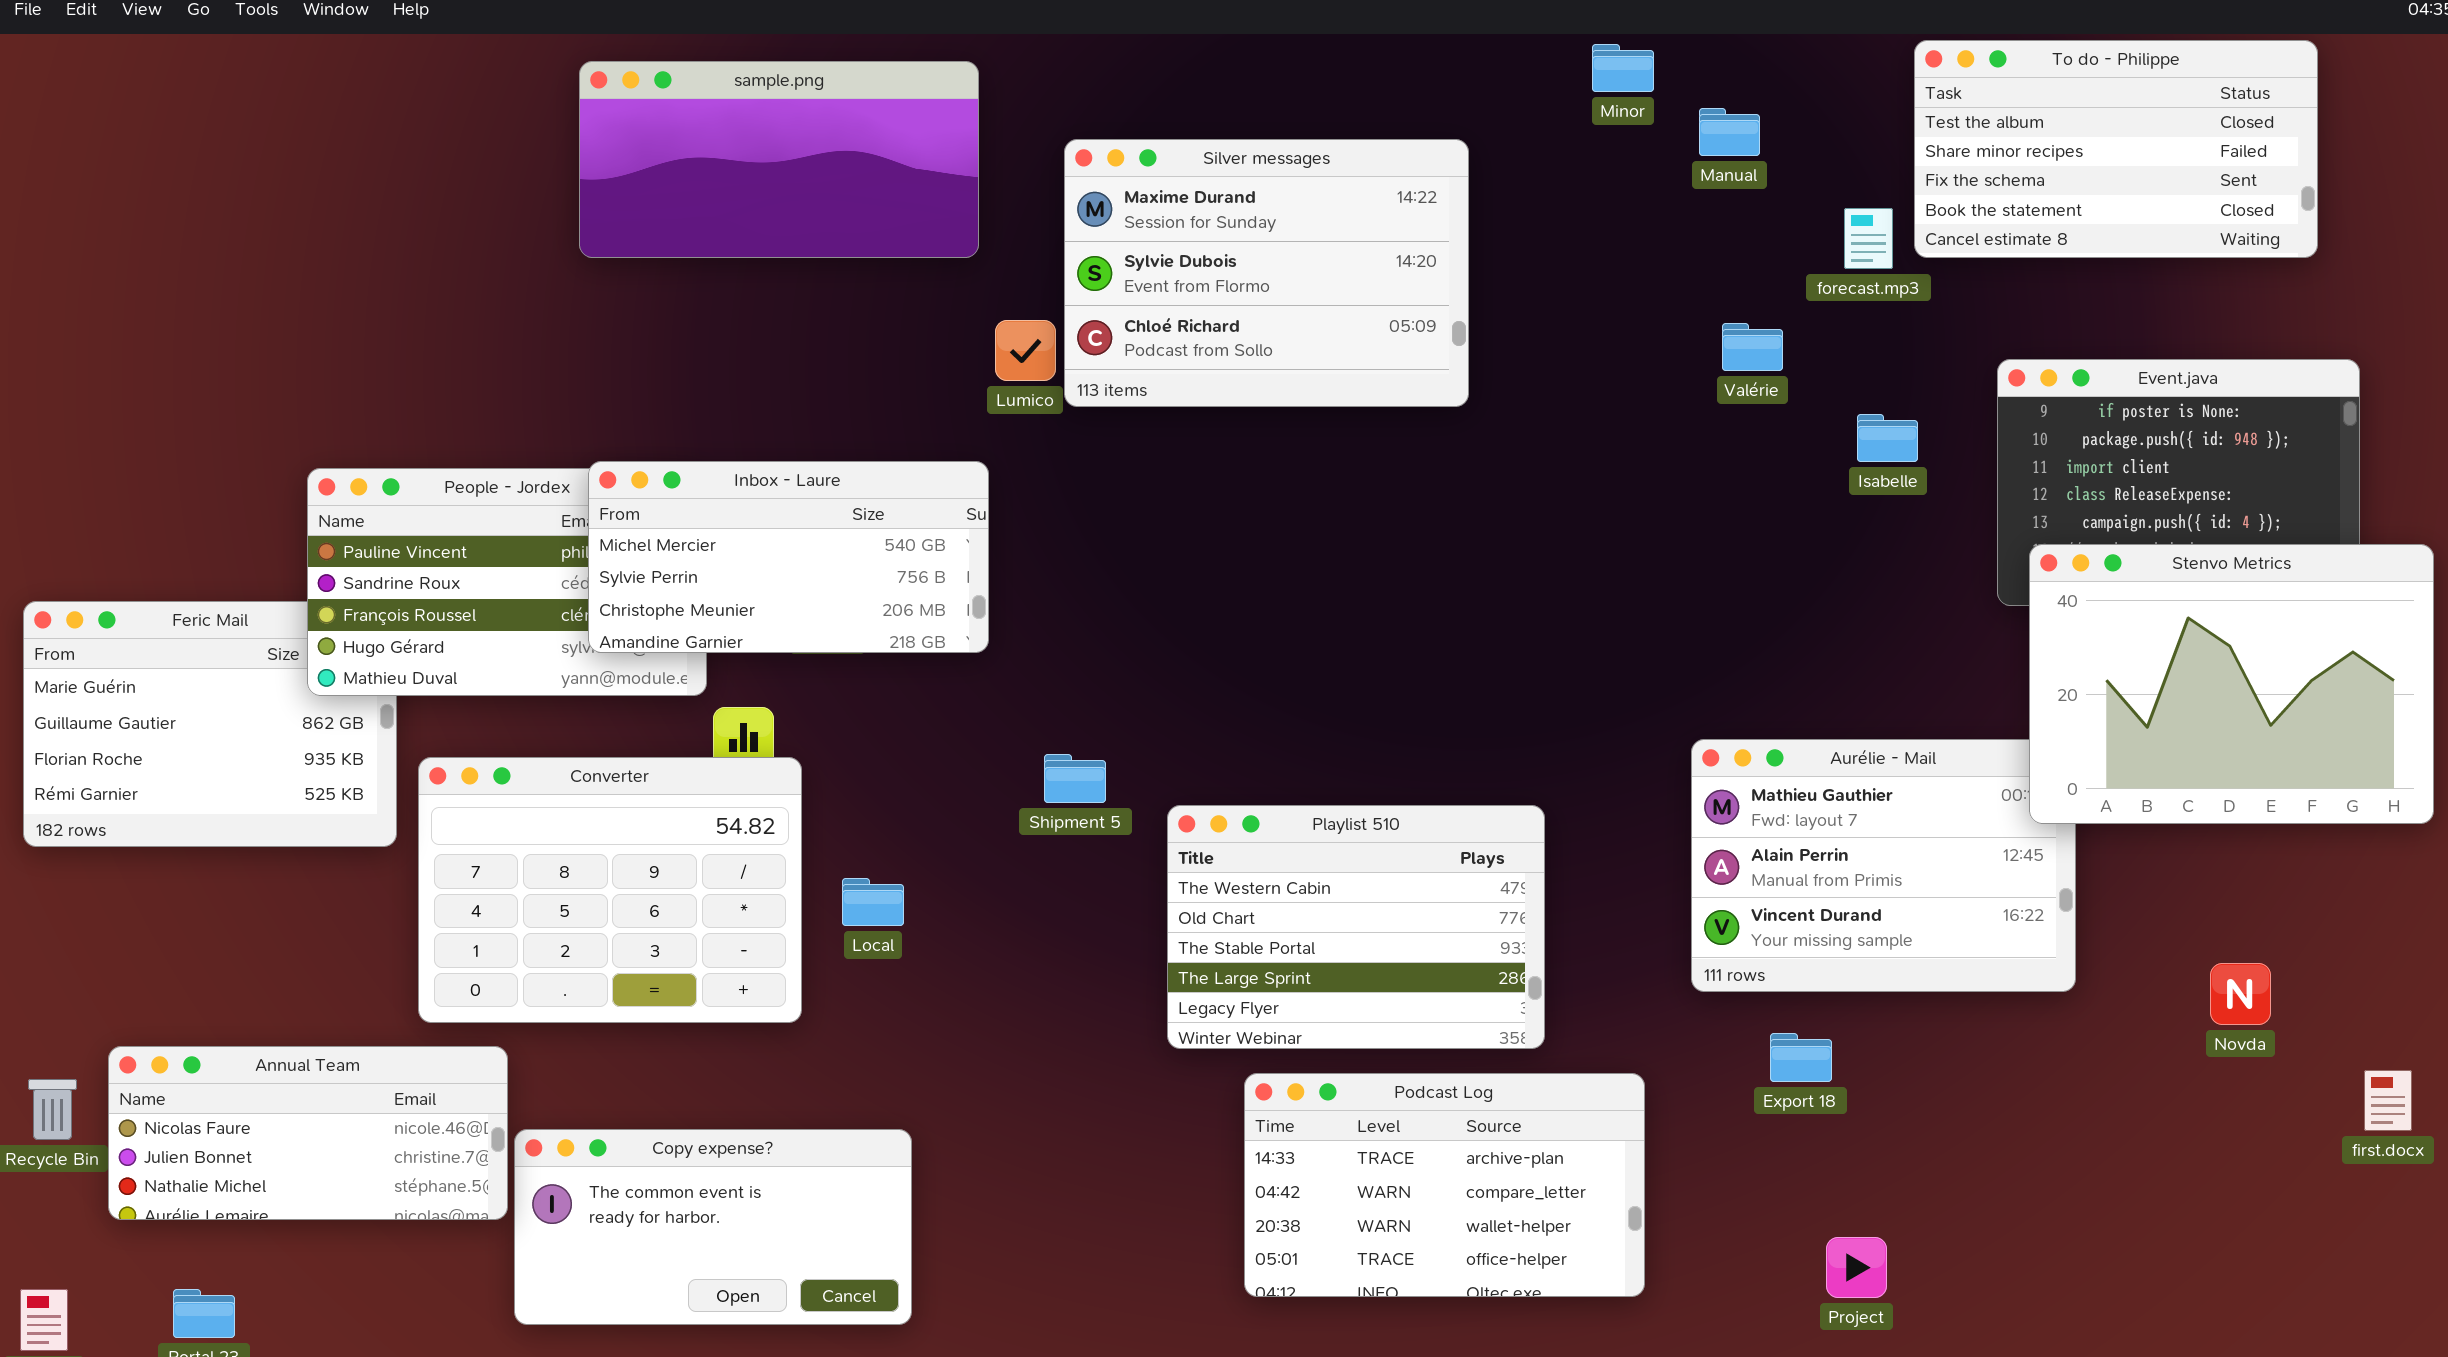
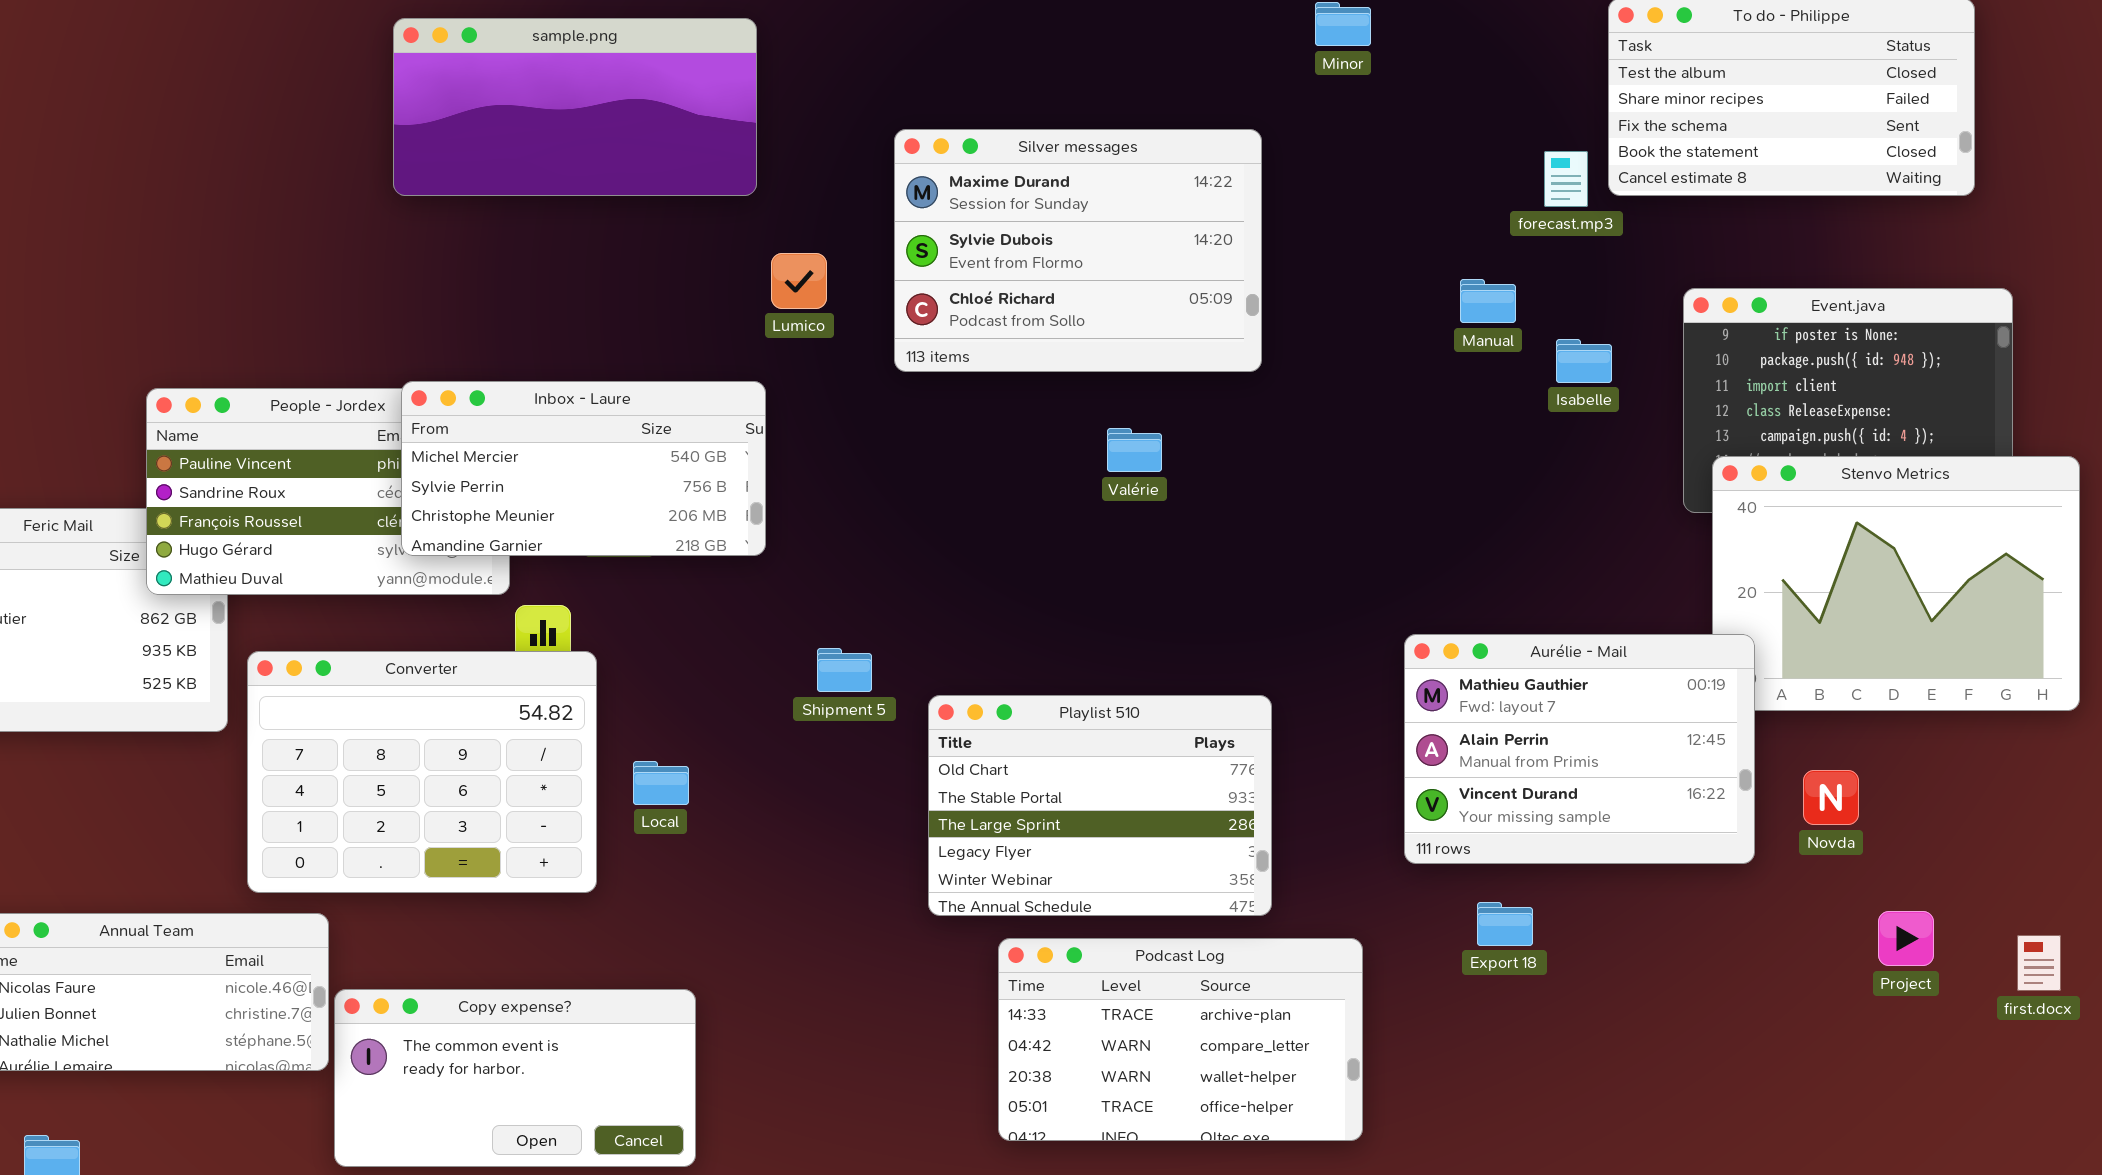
Manual: [1699,108,1760,156] -> [1460,279,1516,323], moved
Silver messages: [1064,139,1469,407] -> [894,129,1262,372], moved
Valérie: [1722,323,1783,371] -> [1107,428,1162,472], moved
Aurélie - Mail: [1691,739,2076,992] -> [1404,634,1755,864], raised
Playlist 510: [1167,805,1545,1049] -> [928,695,1272,916], scrolled down 1 row
Novda: [2210,963,2271,1025] -> [1803,770,1859,825], moved
Project: [1826,1237,1887,1298] -> [1878,911,1934,966], moved

